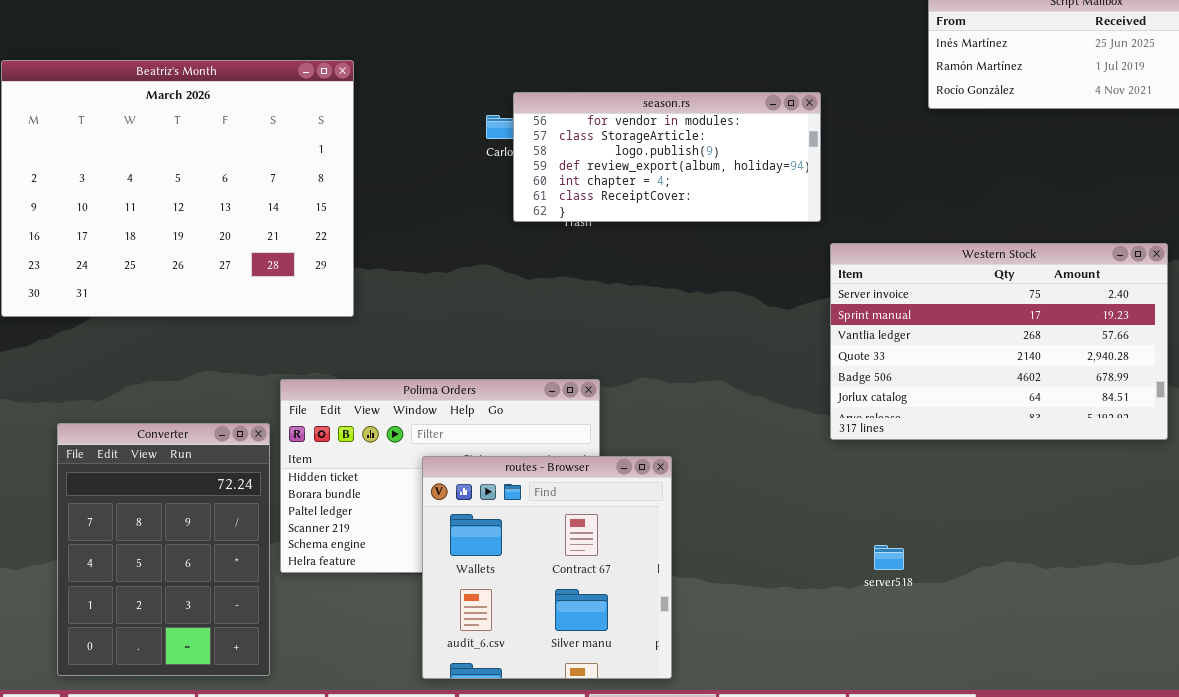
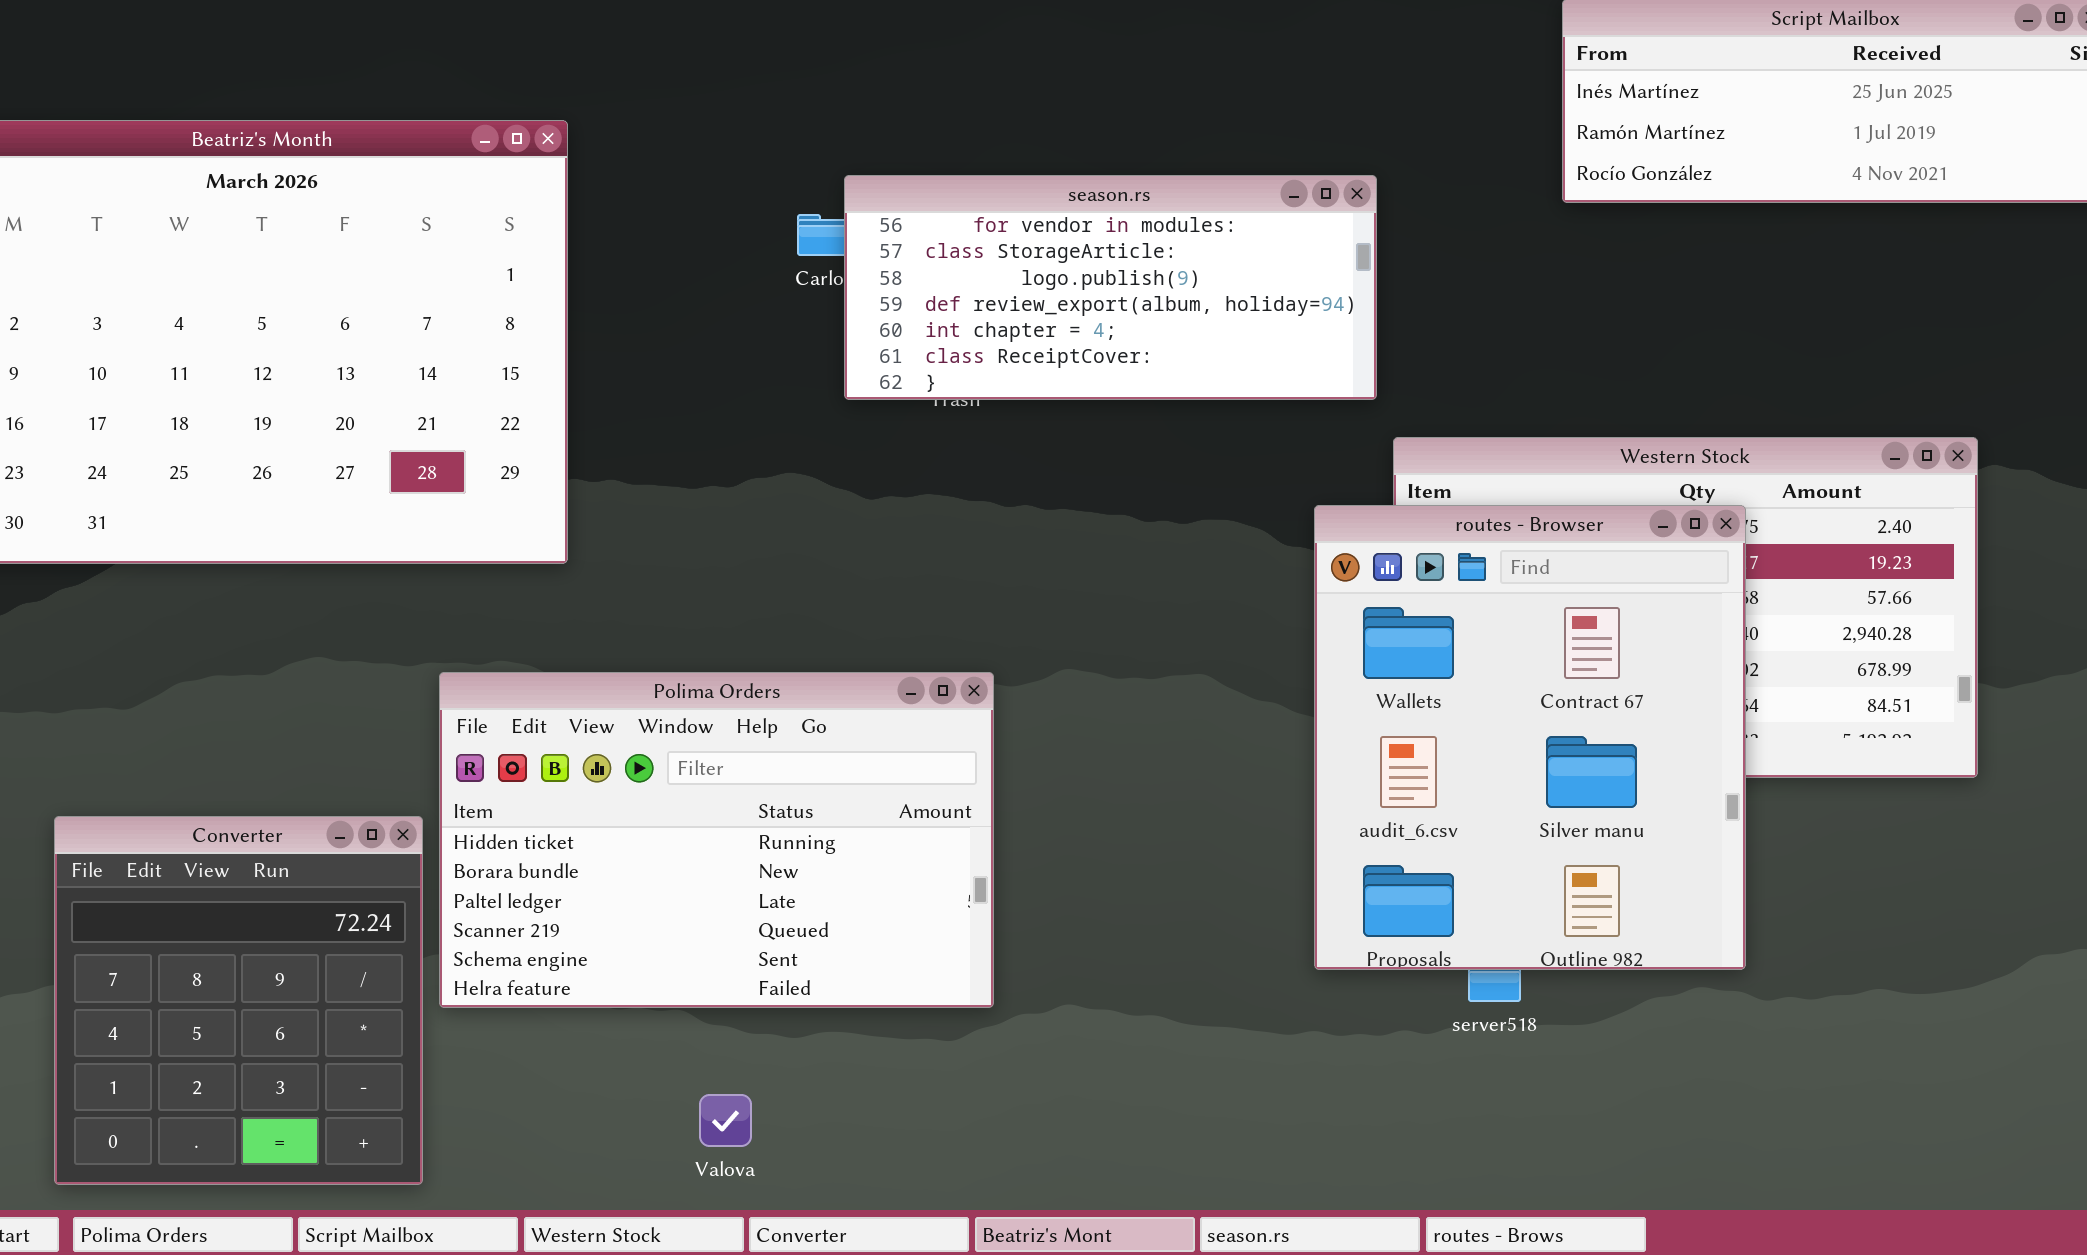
Converter: [57,423,270,676] -> [54,816,423,1185], resized
routes - Browser: [422,456,672,679] -> [1314,505,1746,970], moved, resized

